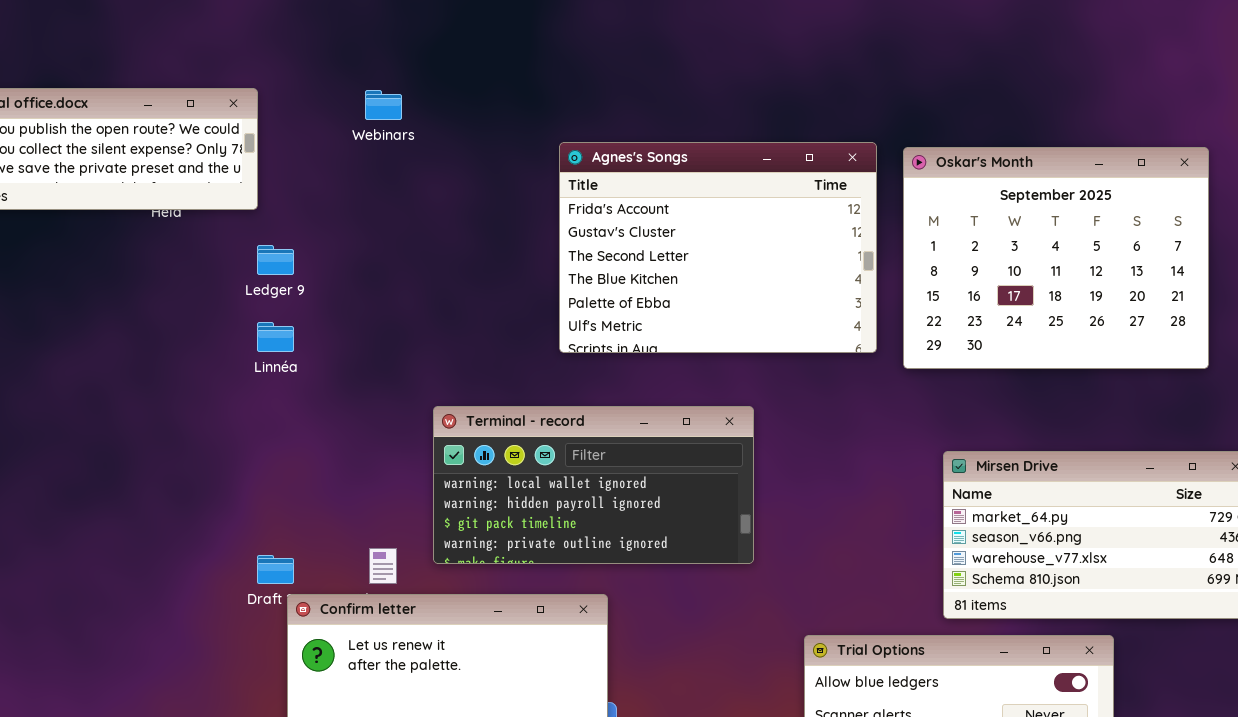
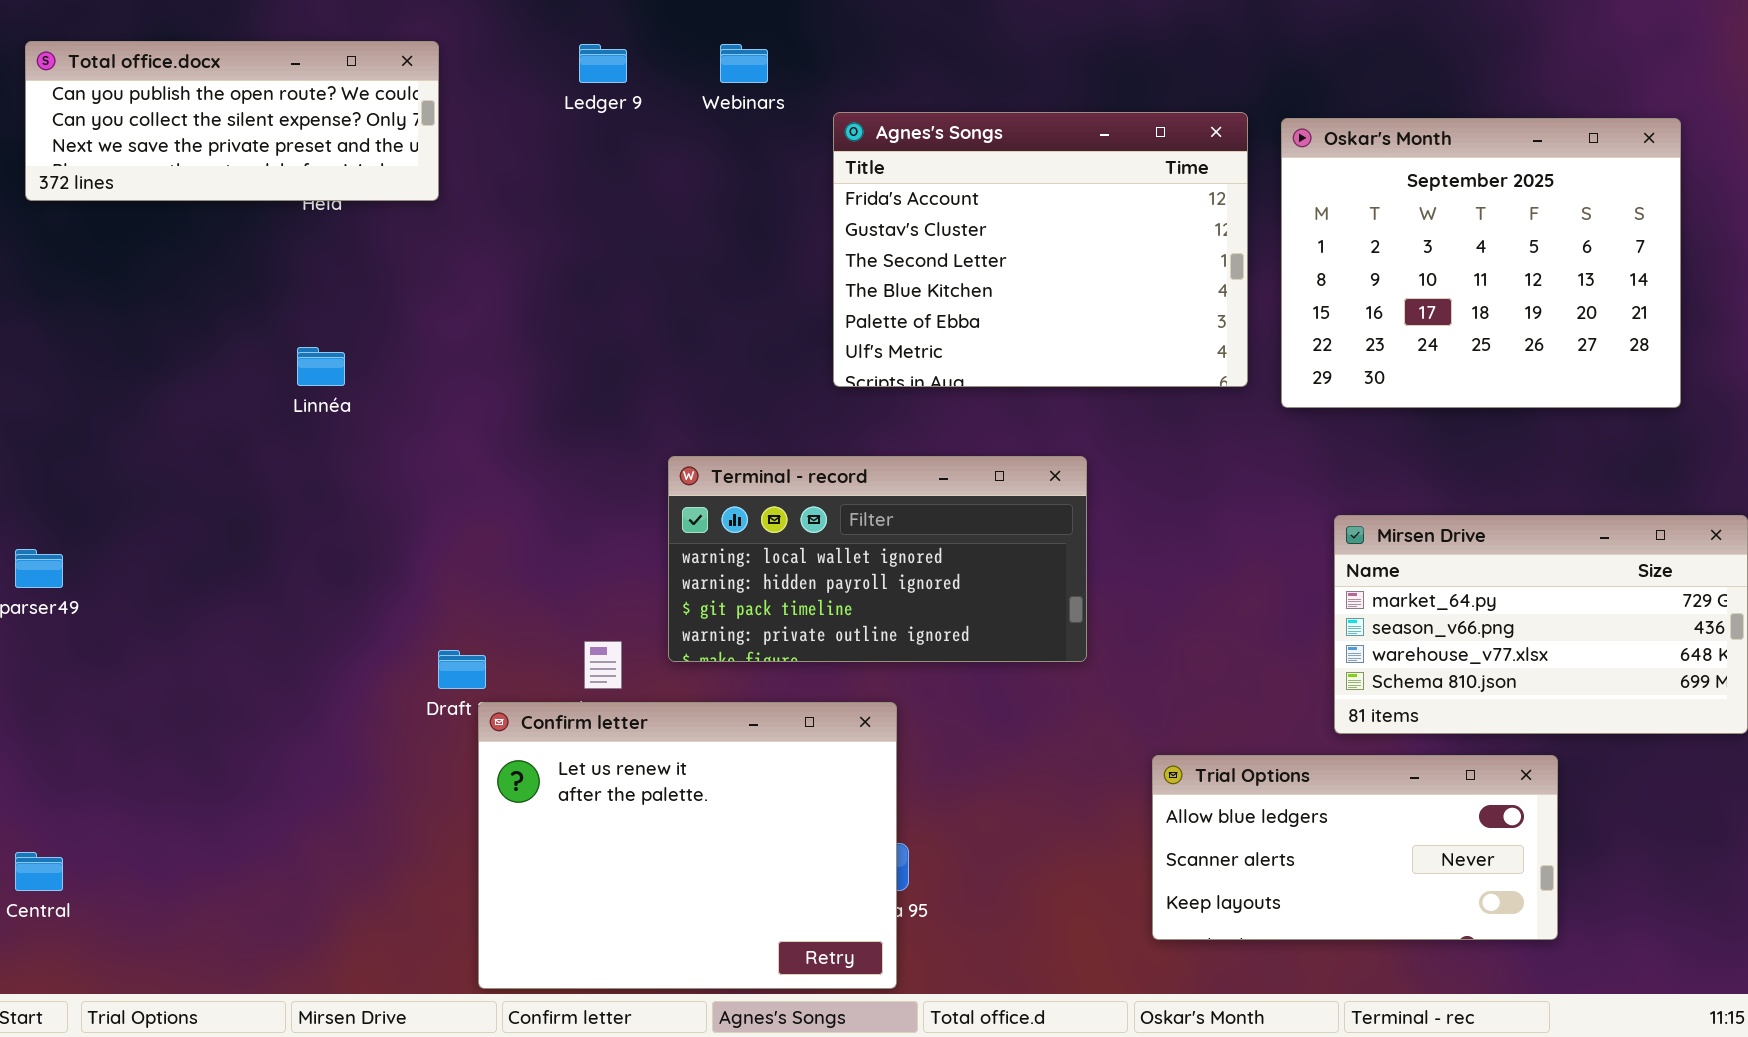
Webinars: [365,90,402,120] -> [720,44,768,83], moved
Ledger 9: [257,245,294,275] -> [579,44,627,83], moved
Linnéa: [257,322,294,352] -> [297,347,345,386], moved

